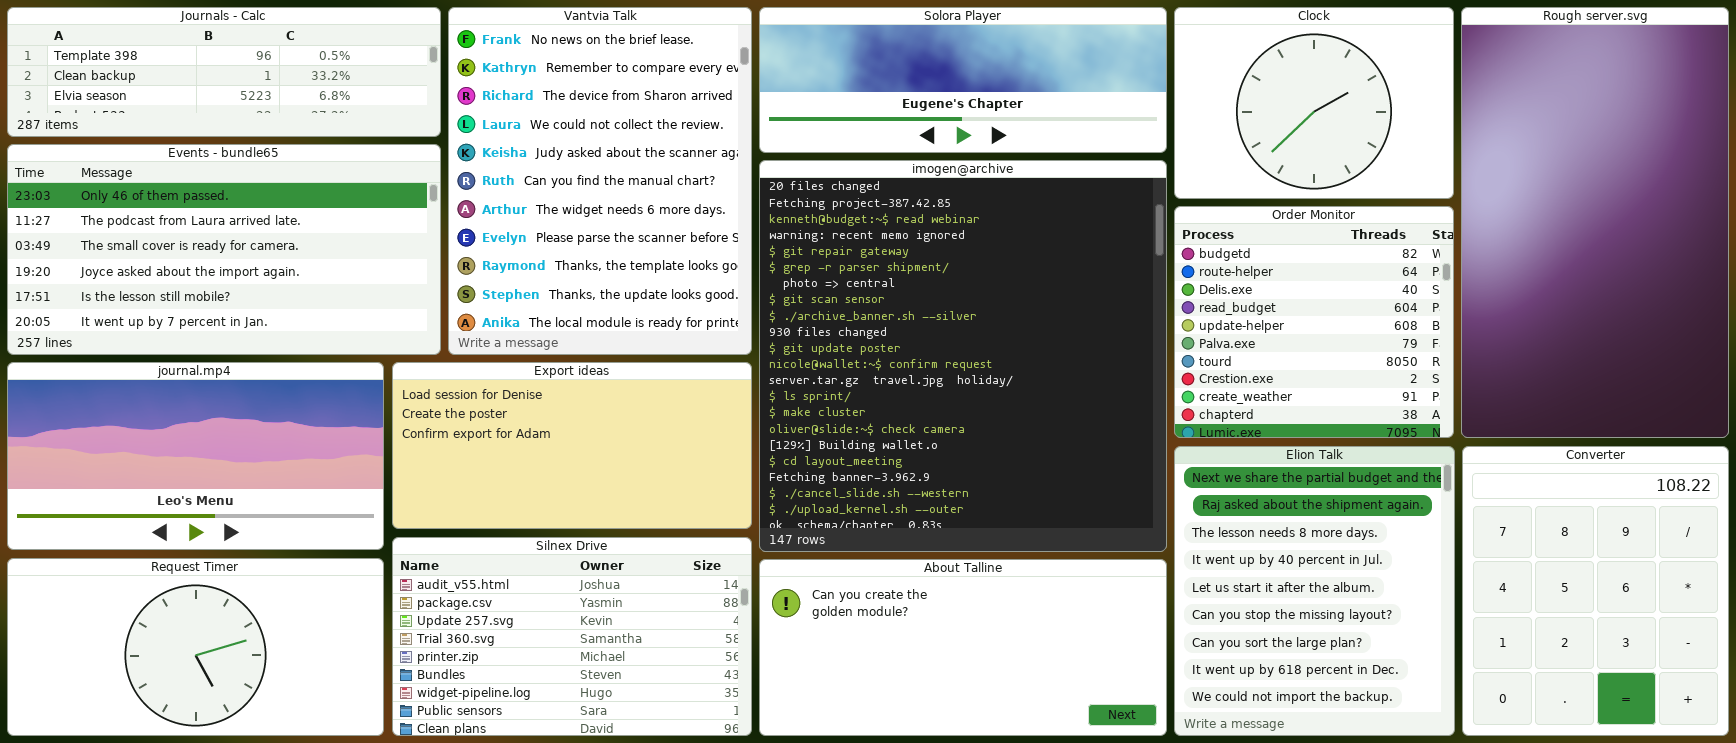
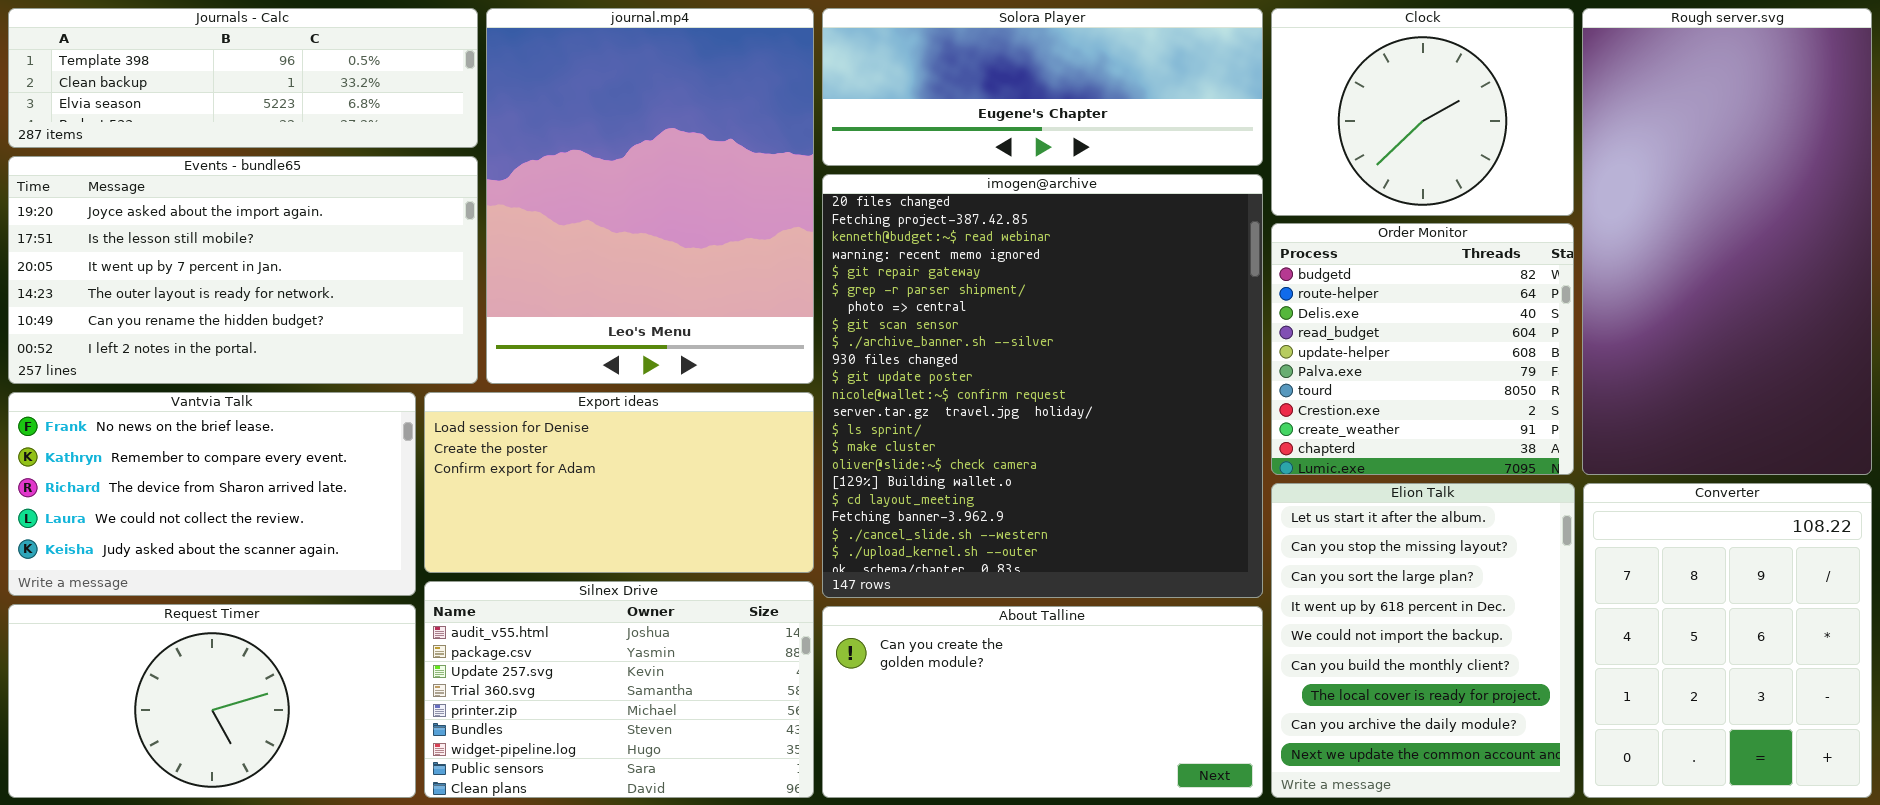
Vantvia Talk: [448,7,752,355] -> [8,392,416,596], moved, resized
Events - bundle65: [7,144,441,355] -> [8,156,478,384], scrolled down 3 rows
journal.mp4: [7,362,384,550] -> [486,8,814,384], moved, resized
Elion Talk: [1174,446,1455,736] -> [1271,483,1575,798], scrolled down 4 rows

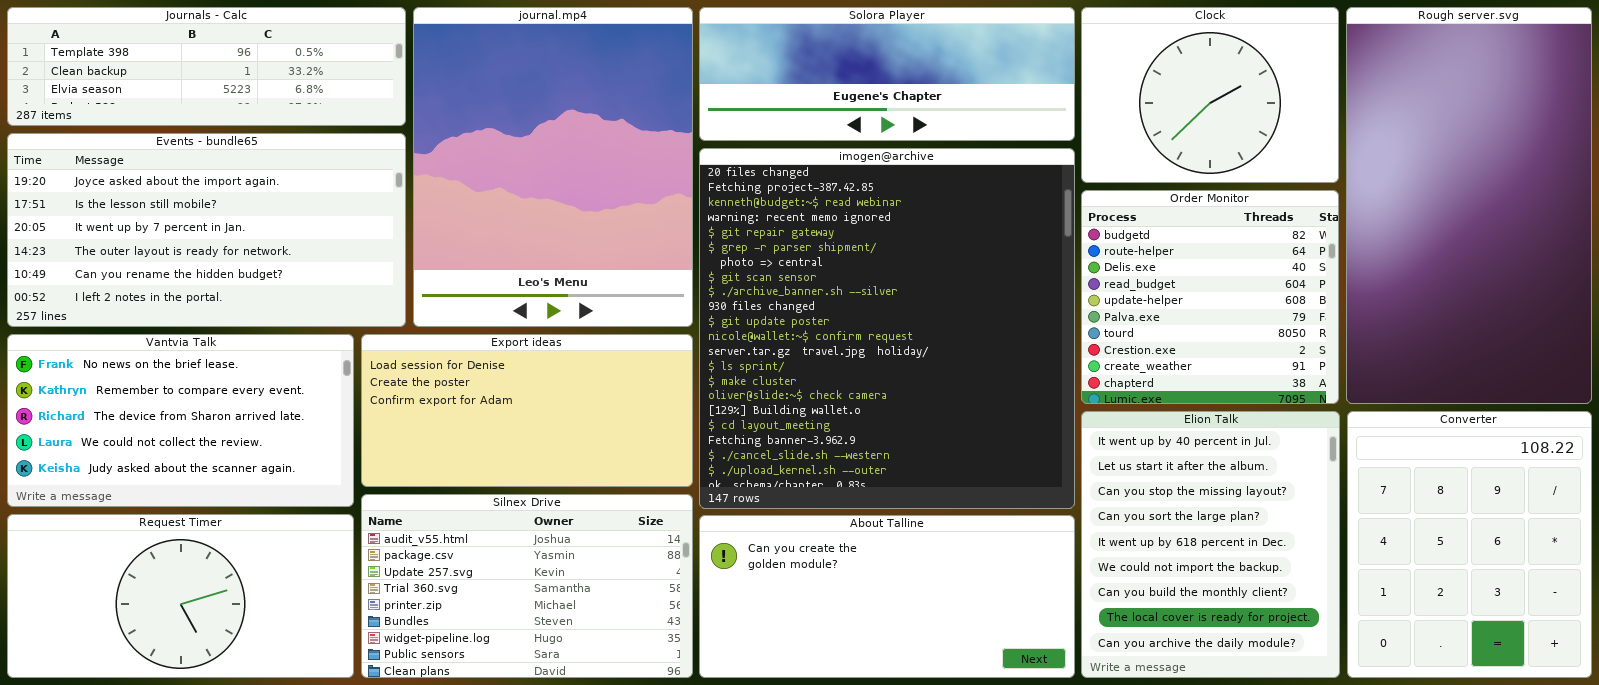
Elion Talk: [1271,483,1575,798] -> [1081,411,1340,678], scrolled up 1 row

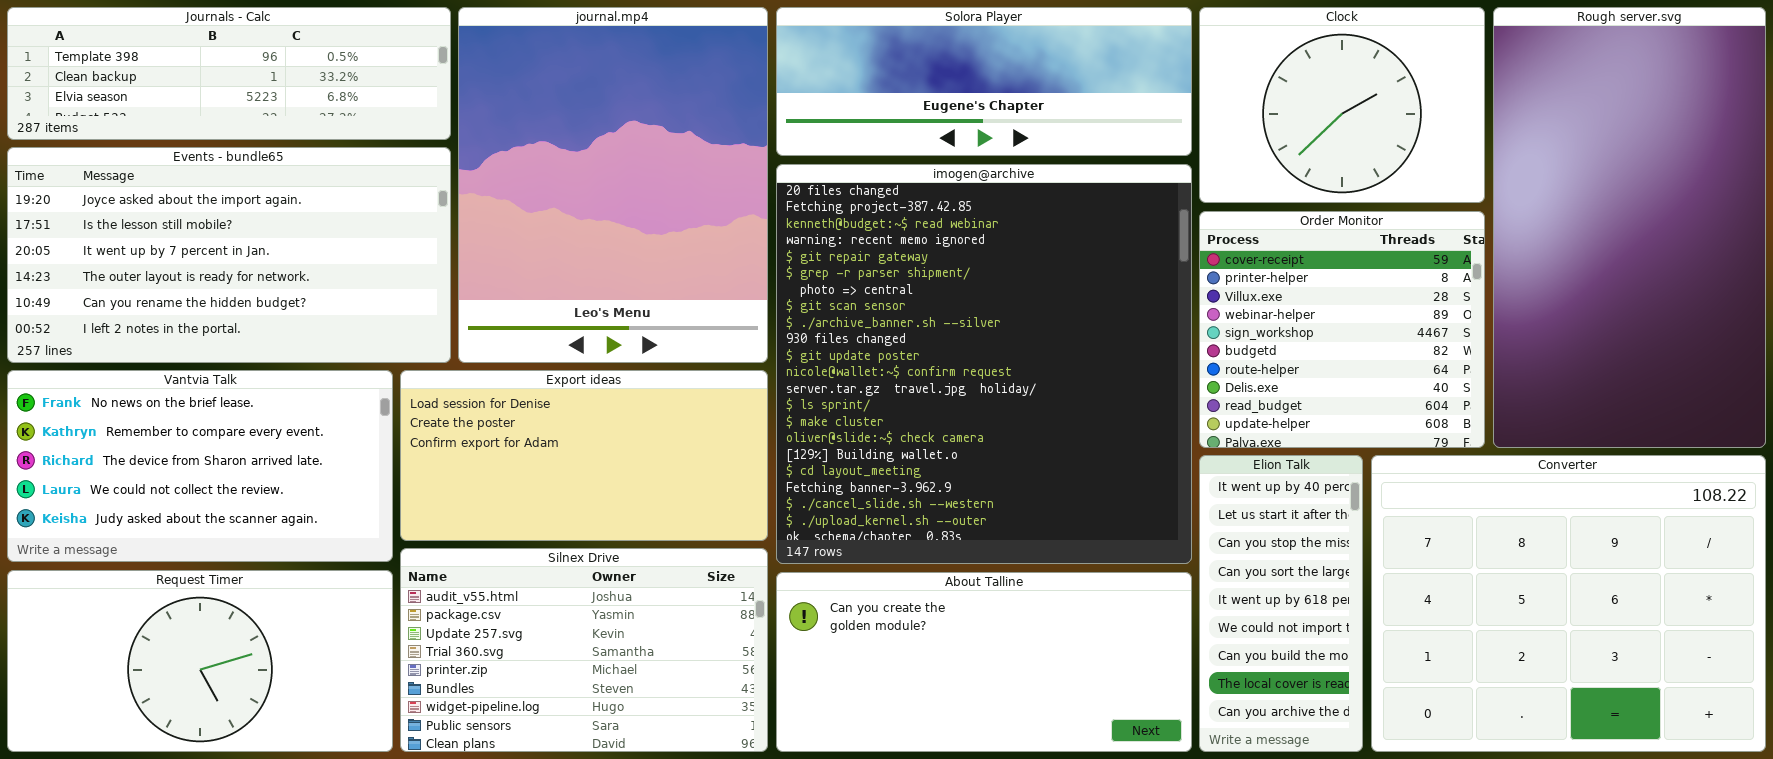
Order Monitor: [1081,190,1339,404] -> [1199,211,1485,448], scrolled up 5 rows
Elion Talk: [1081,411,1340,678] -> [1199,455,1363,752], resized
Converter: [1347,411,1592,678] -> [1371,455,1766,752], resized

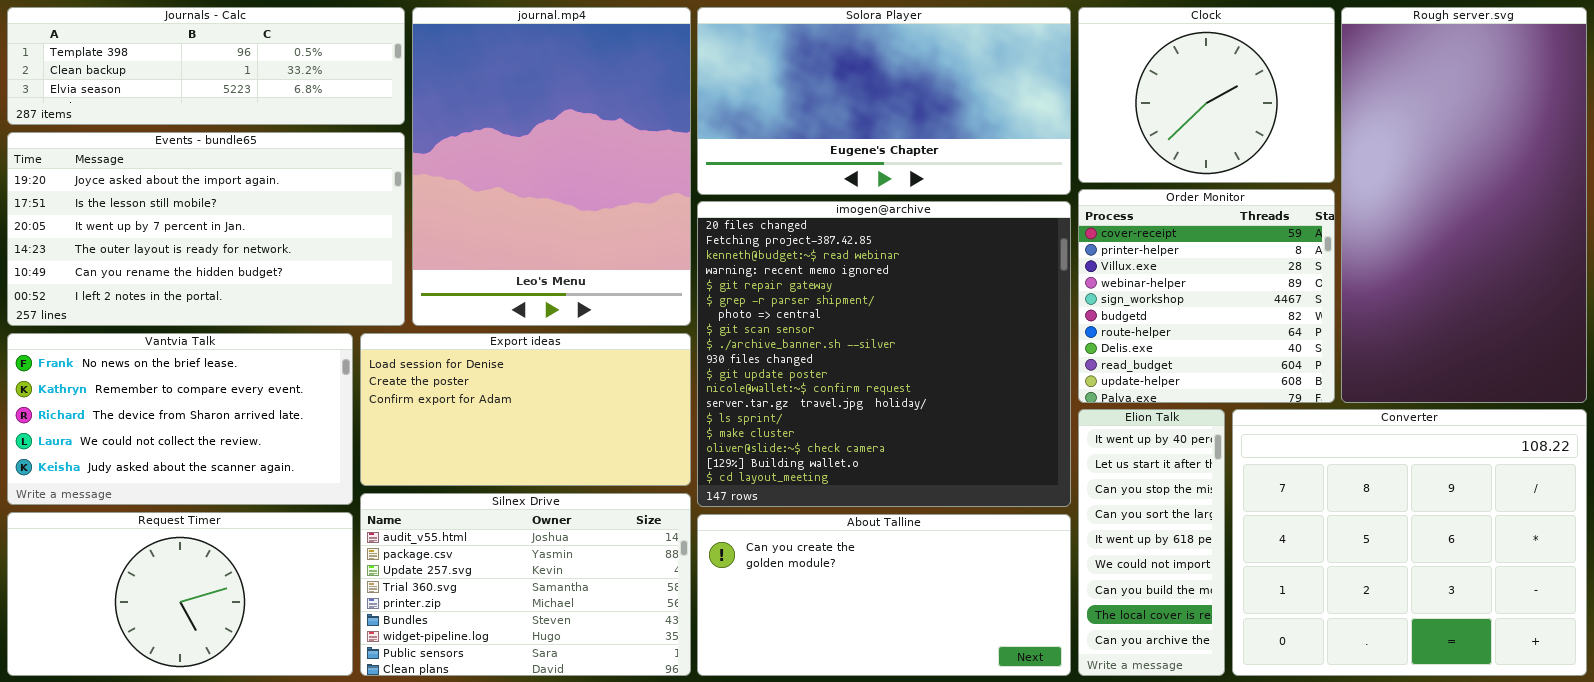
Solora Player: [776,7,1192,156] -> [697,7,1071,195], resized
imogen@archive: [776,164,1192,564] -> [697,201,1071,507], resized

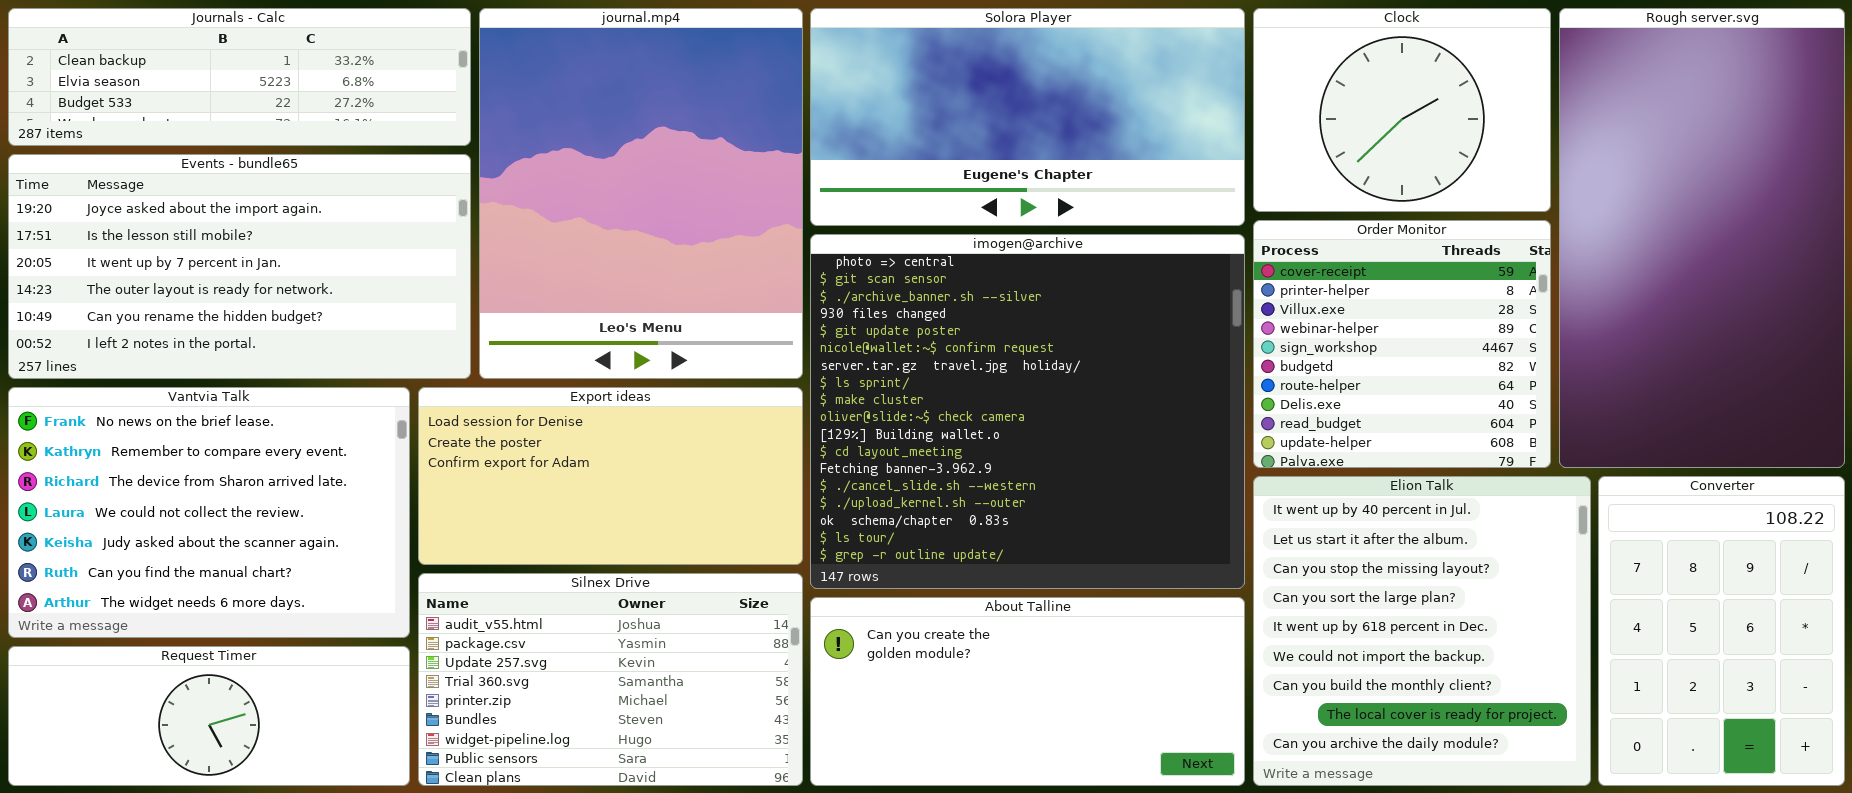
Journals - Calc: [7,7,405,125] -> [8,8,471,146], scrolled down 1 row
imogen@archive: [697,201,1071,507] -> [810,234,1245,589], scrolled down 6 rows
Vantvia Talk: [7,333,353,505] -> [8,387,410,638], resized
Elion Talk: [1078,409,1225,676] -> [1253,476,1591,786], resized
Converter: [1232,409,1587,676] -> [1598,476,1845,786], resized
Request Timer: [7,512,353,676] -> [8,646,410,786], resized

